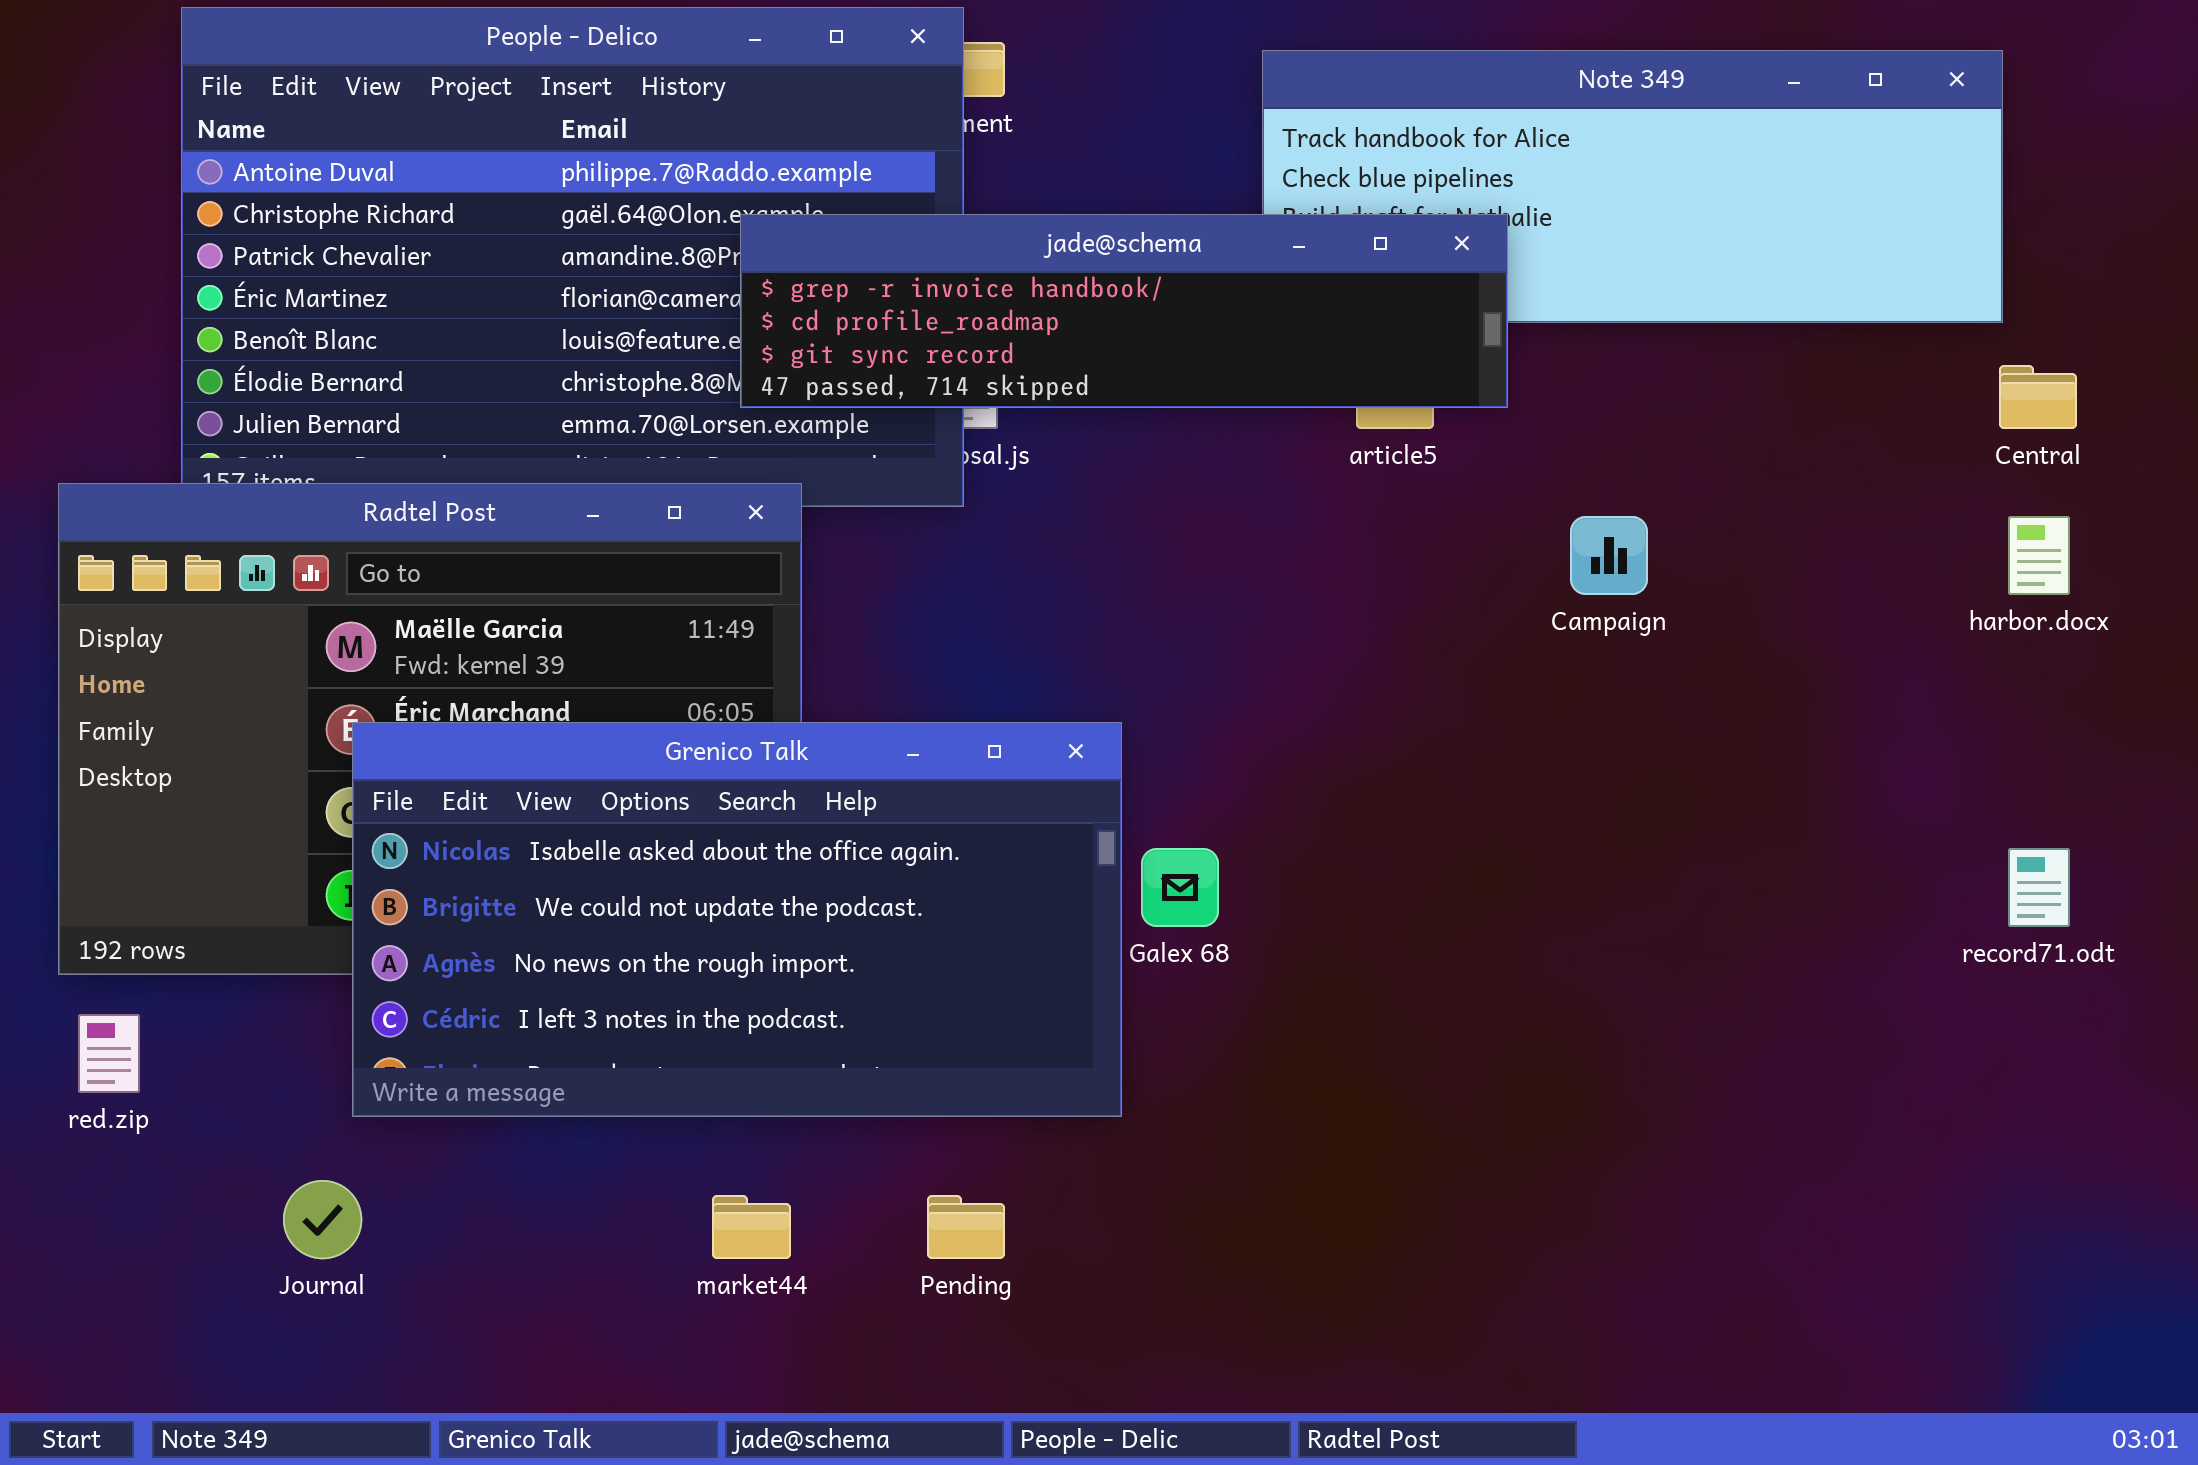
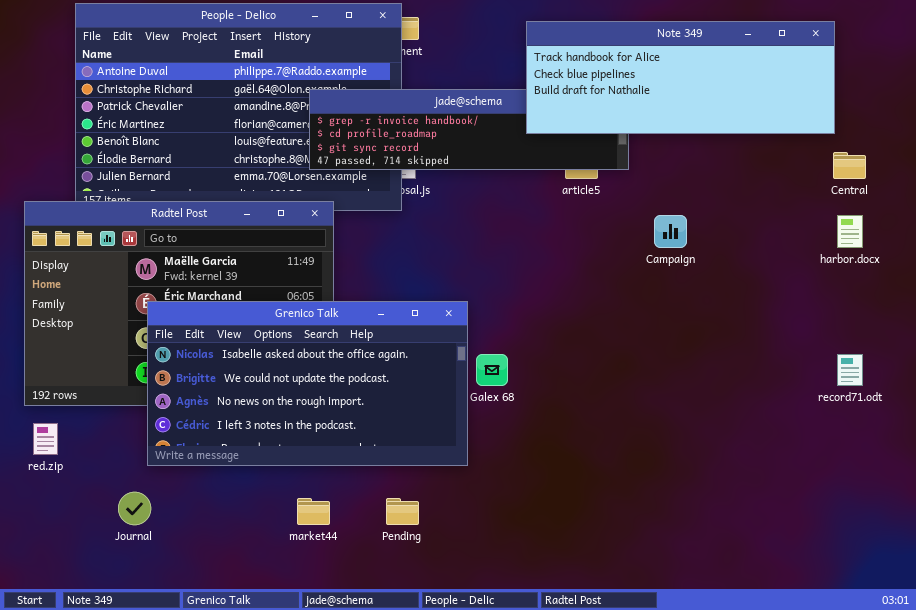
Note 349: [1262,50,2003,323] -> [526,21,835,134], raised

